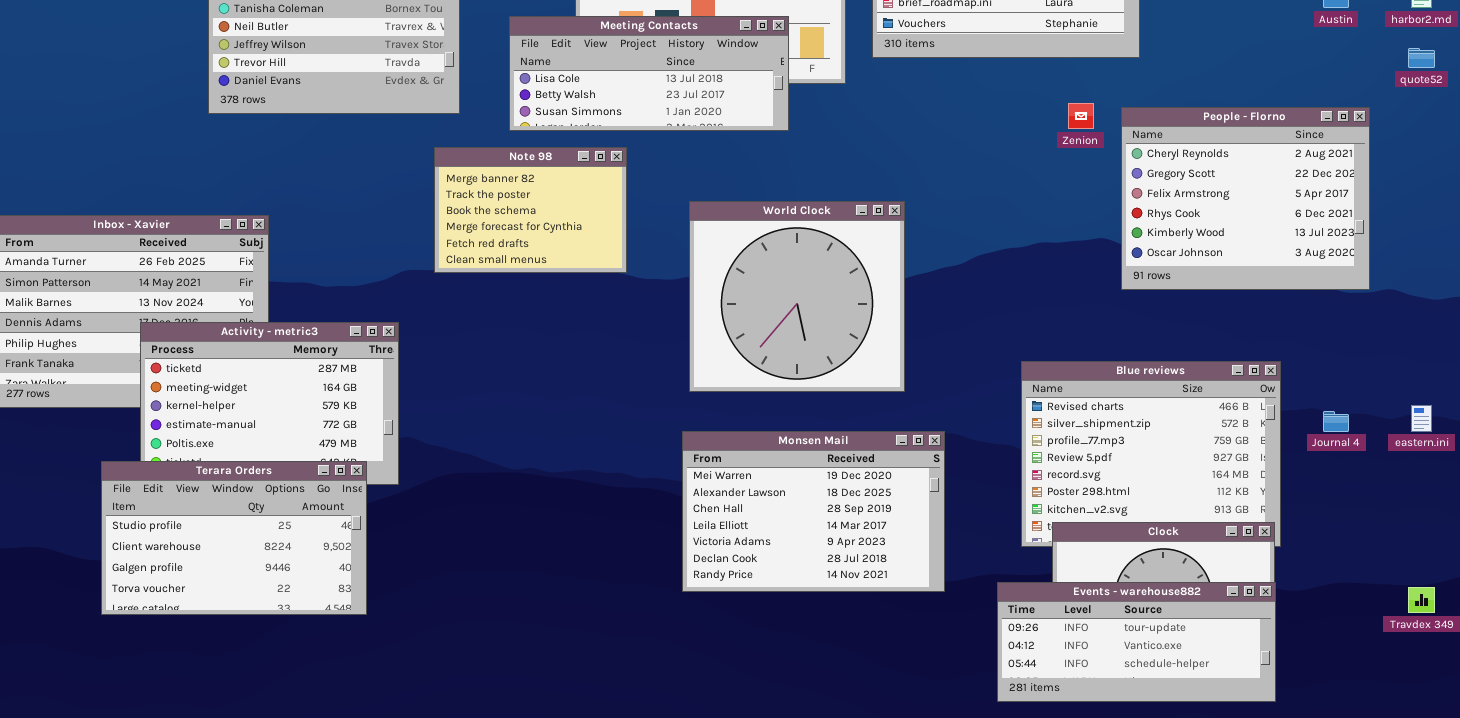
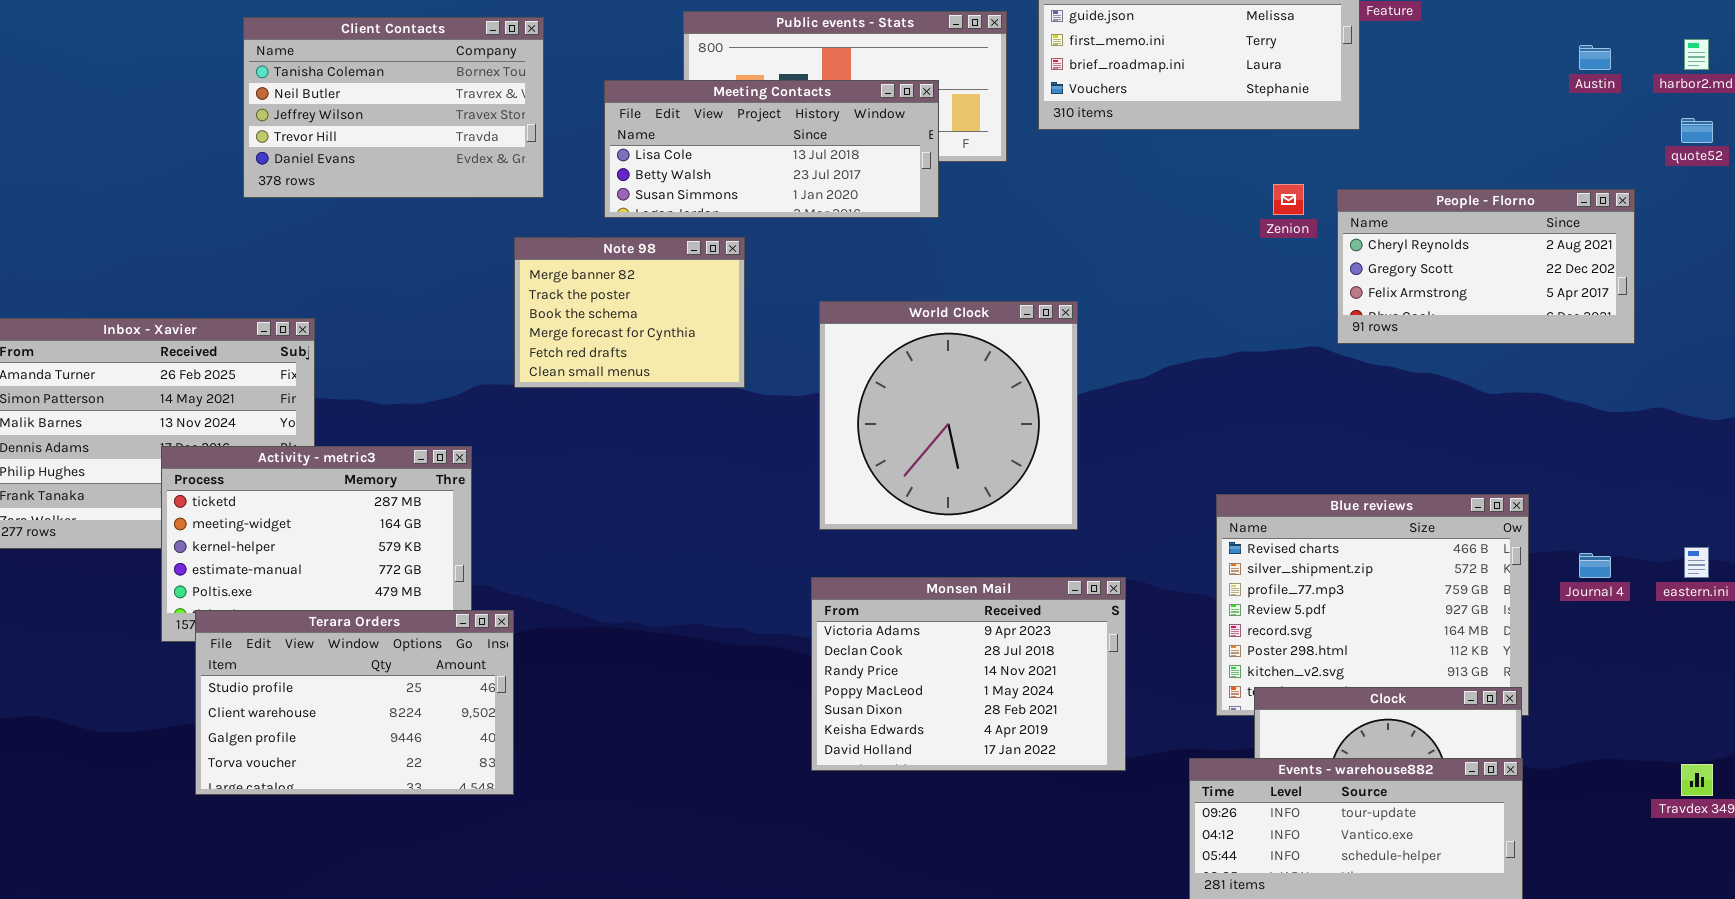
People - Florno: [1121,107,1370,290] -> [1337,189,1635,344], resized
Monsen Mail: [682,431,945,592] -> [811,577,1126,771], scrolled down 4 rows
Terara Orders: [101,461,367,615] -> [195,610,514,795], moved

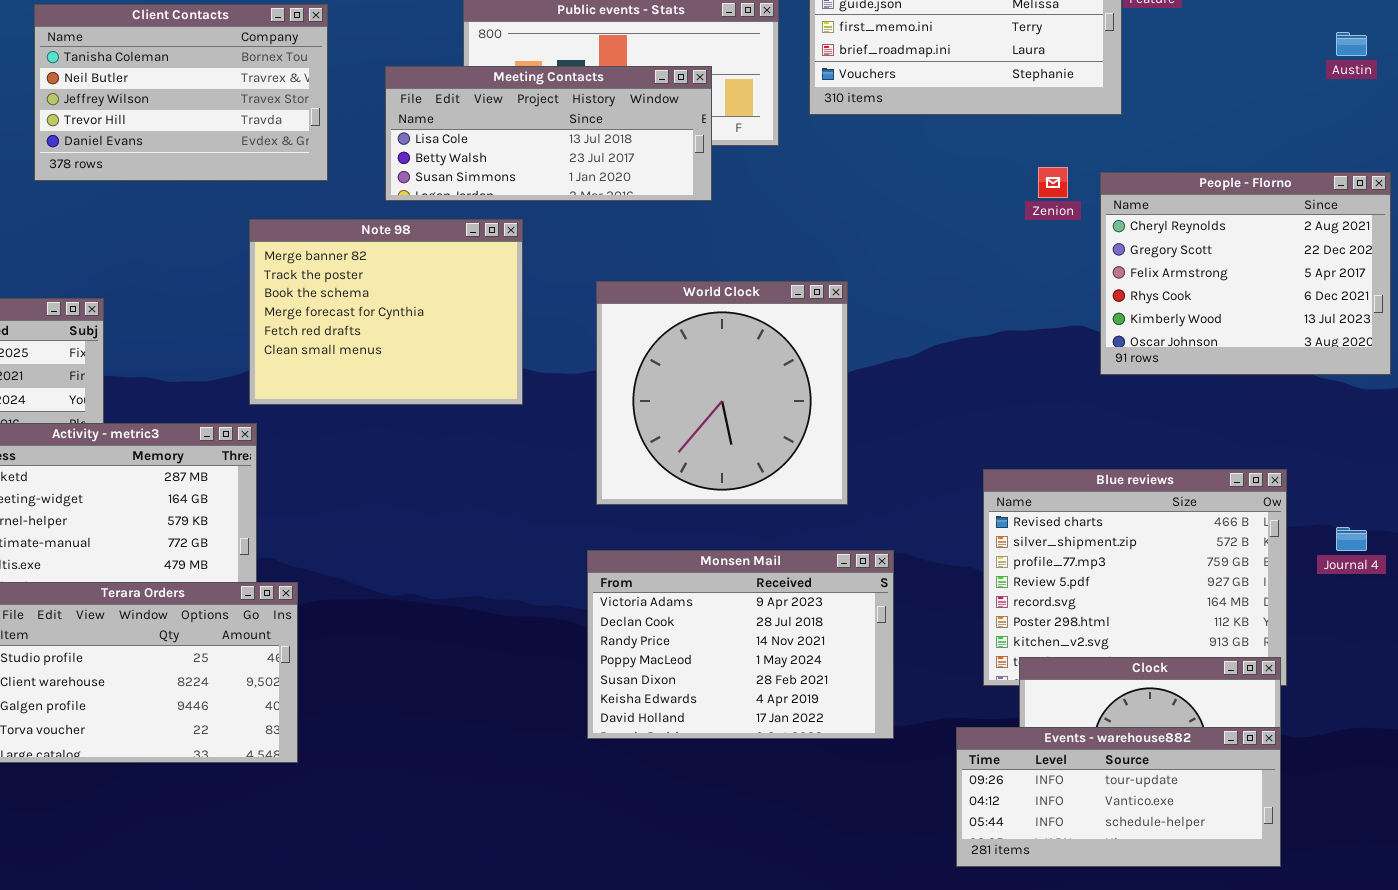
People - Florno: [1337,189,1635,344] -> [1100,172,1391,375], resized
Note 98: [514,237,745,388] -> [249,219,523,405], resized

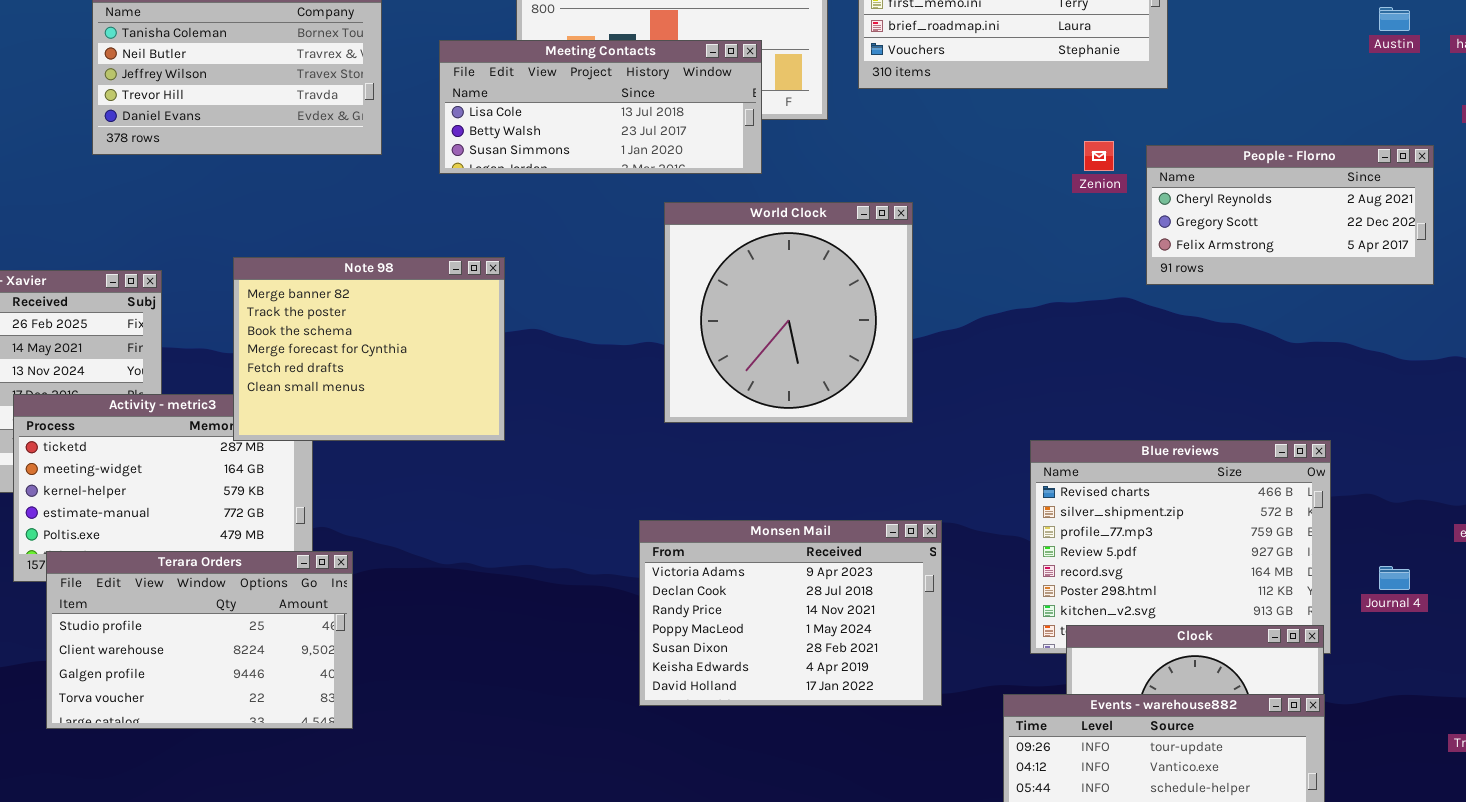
People - Florno: [1100,172,1391,375] -> [1146,145,1434,285], resized
Note 98: [249,219,523,405] -> [233,257,505,441], moved
World Clock: [596,281,848,505] -> [664,202,913,423], moved
Journal 4: [1336,527,1367,551] -> [1379,566,1410,590], moved

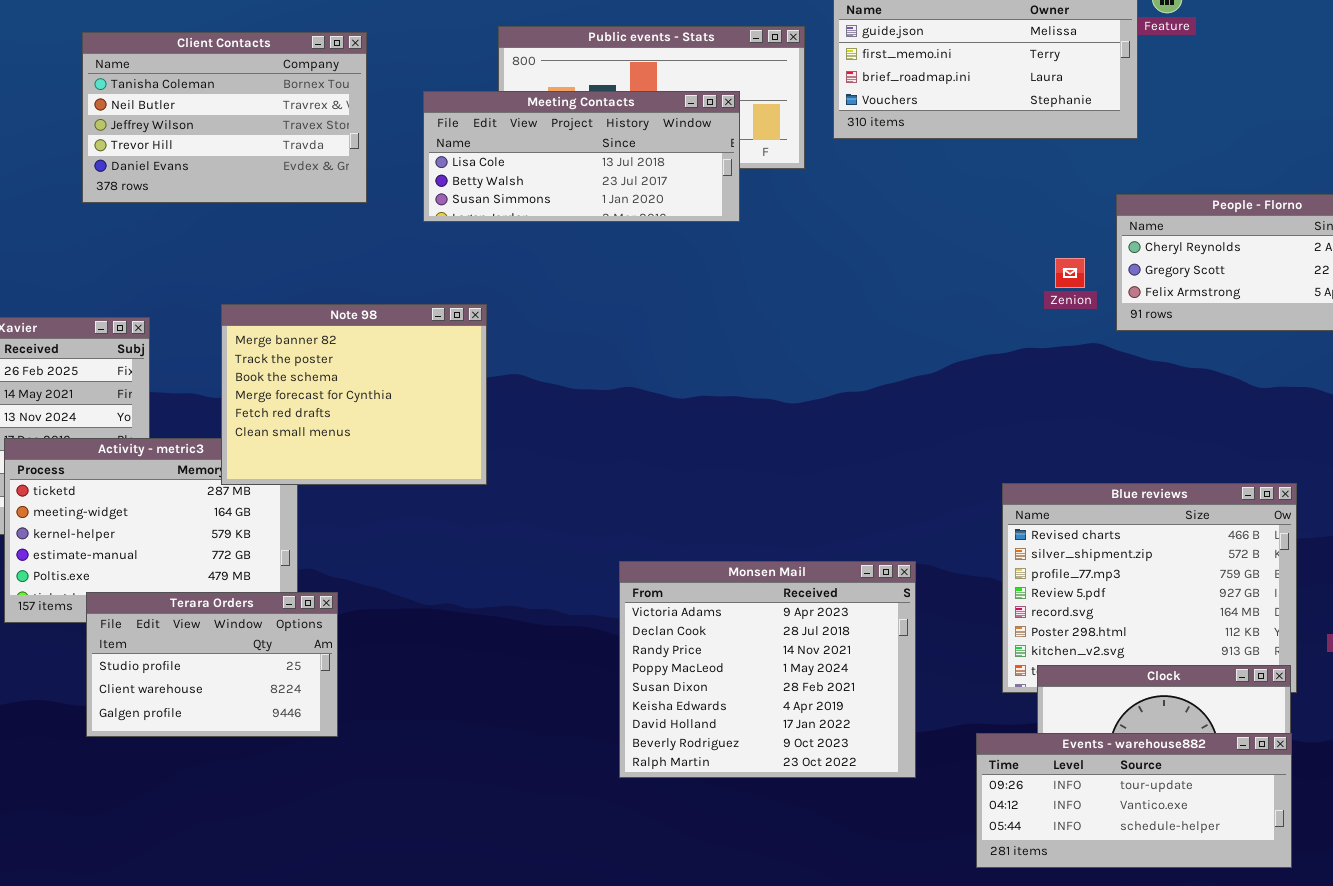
Zenion: [1084,141,1114,171] -> [1055,258,1085,288], moved
World Clock: [664,202,913,423] -> none, closed
Monsen Mail: [639,520,942,706] -> [619,561,916,778], resized
Terara Orders: [46,551,353,729] -> [86,592,338,737], resized

